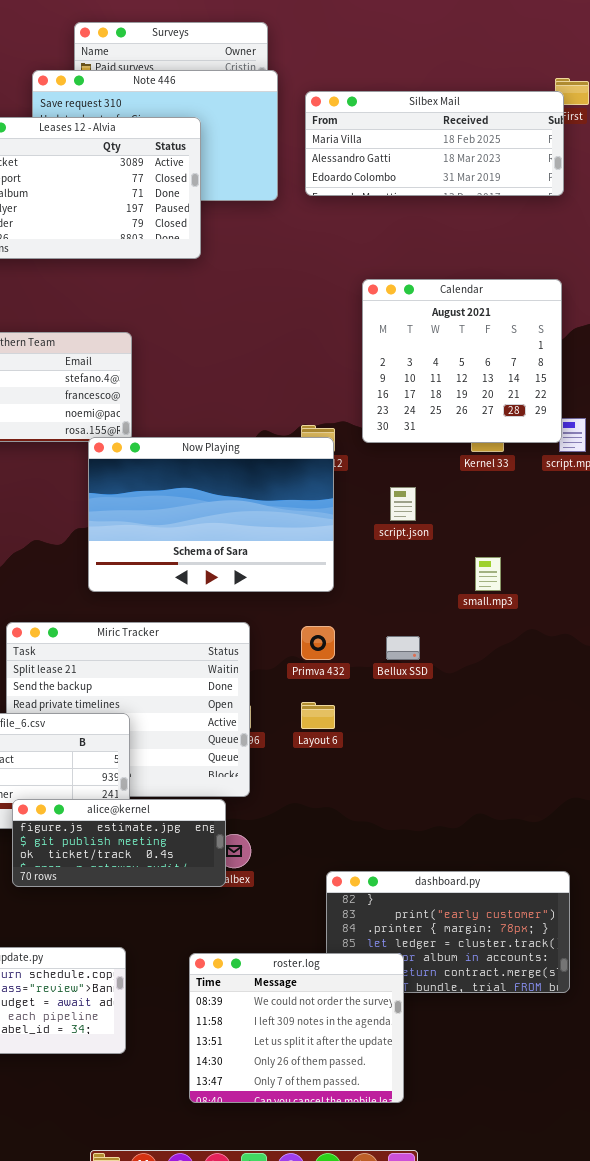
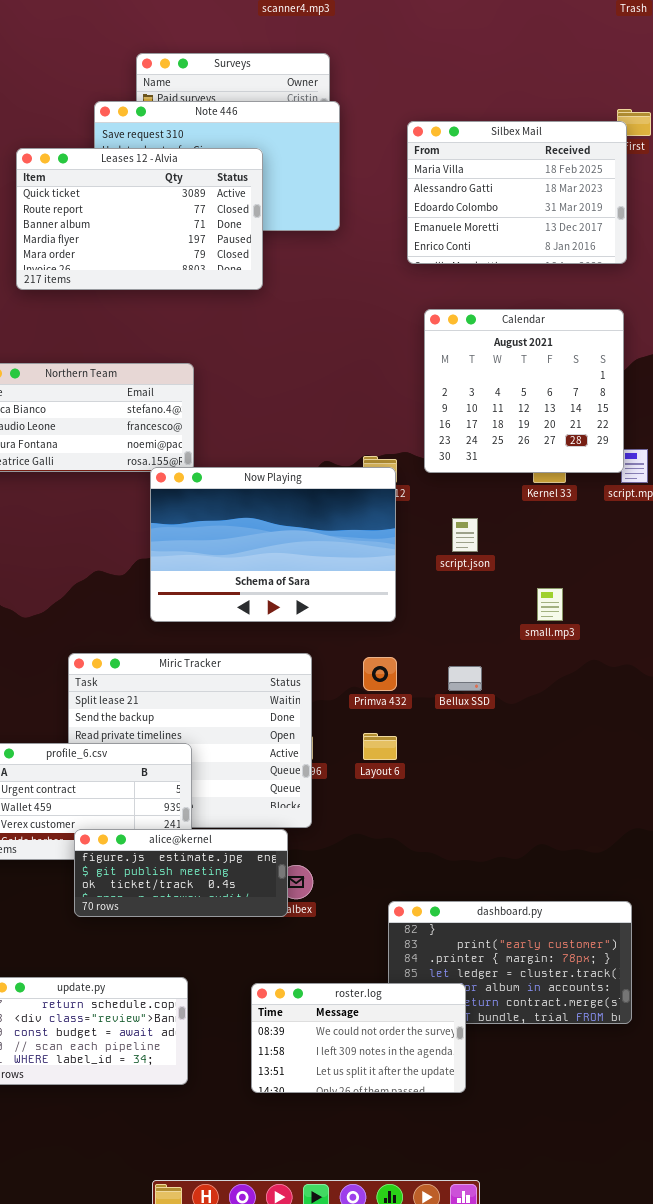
Silbex Mail: [305,91,564,196] -> [407,121,627,264], resized
roster.log: [189,953,404,1103] -> [251,983,466,1093], resized

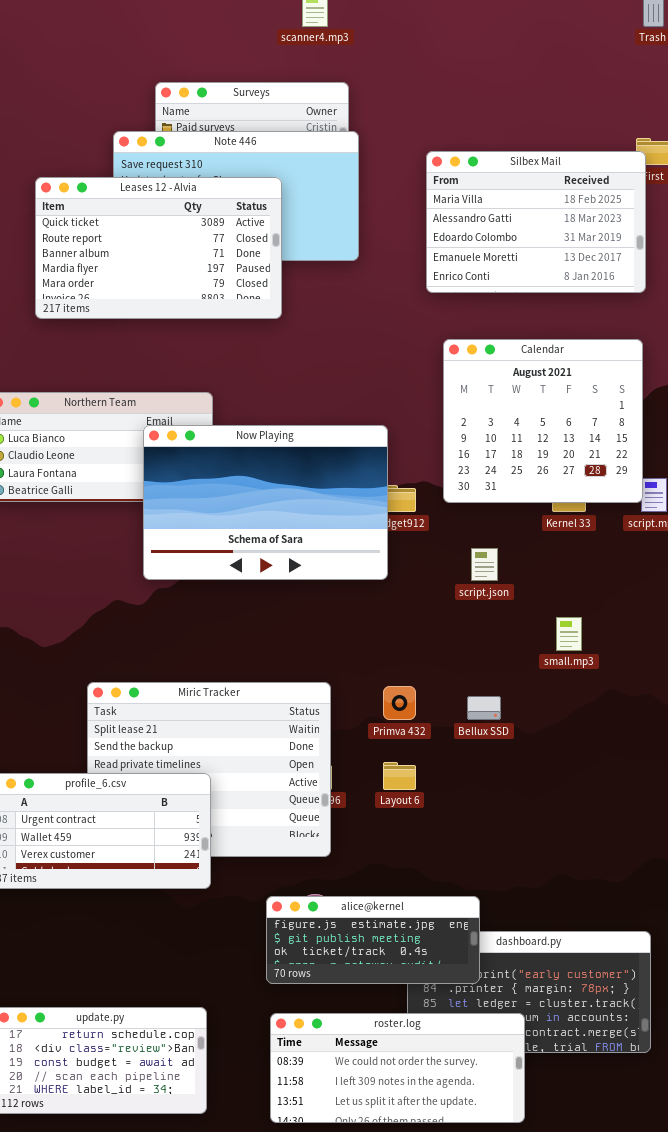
Now Playing: [150,467,396,622] -> [143,425,388,580], moved
alice@kernel: [74,829,288,917] -> [266,896,480,984], moved
roster.log: [251,983,466,1093] -> [270,1013,525,1123], resized

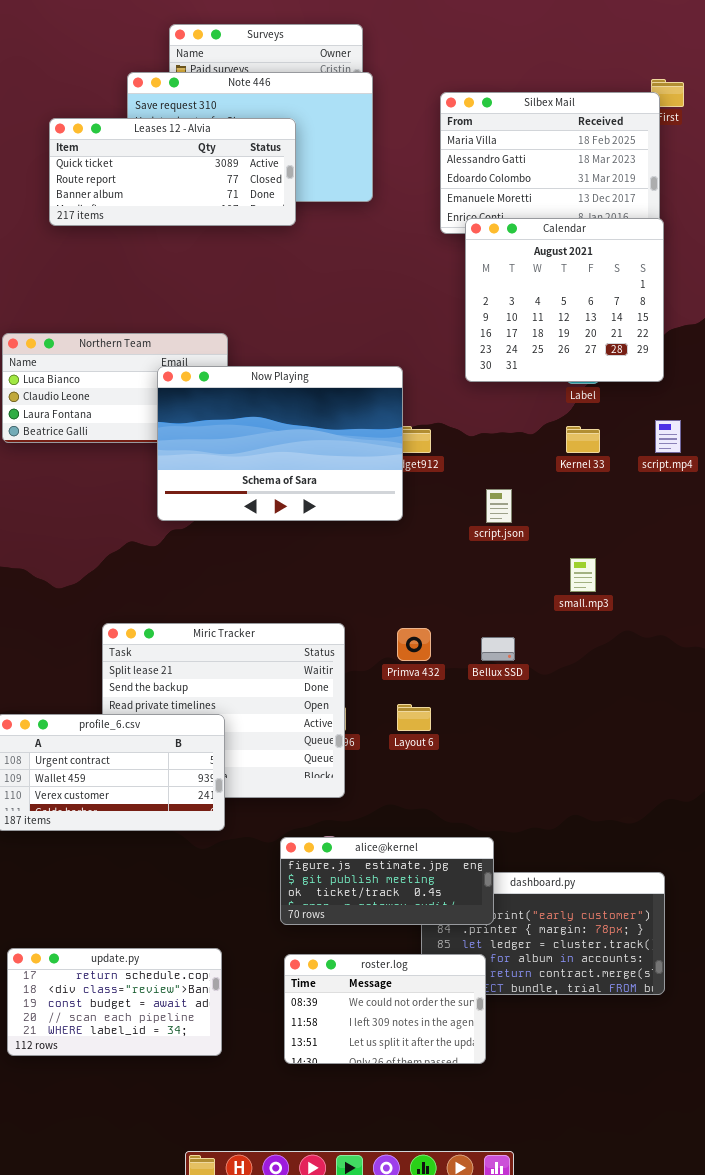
Leases 12 - Alvia: [35,177,282,319] -> [49,118,296,226], resized
Calendar: [443,339,643,503] -> [465,218,664,382], moved
roster.log: [270,1013,525,1123] -> [284,954,486,1064], resized

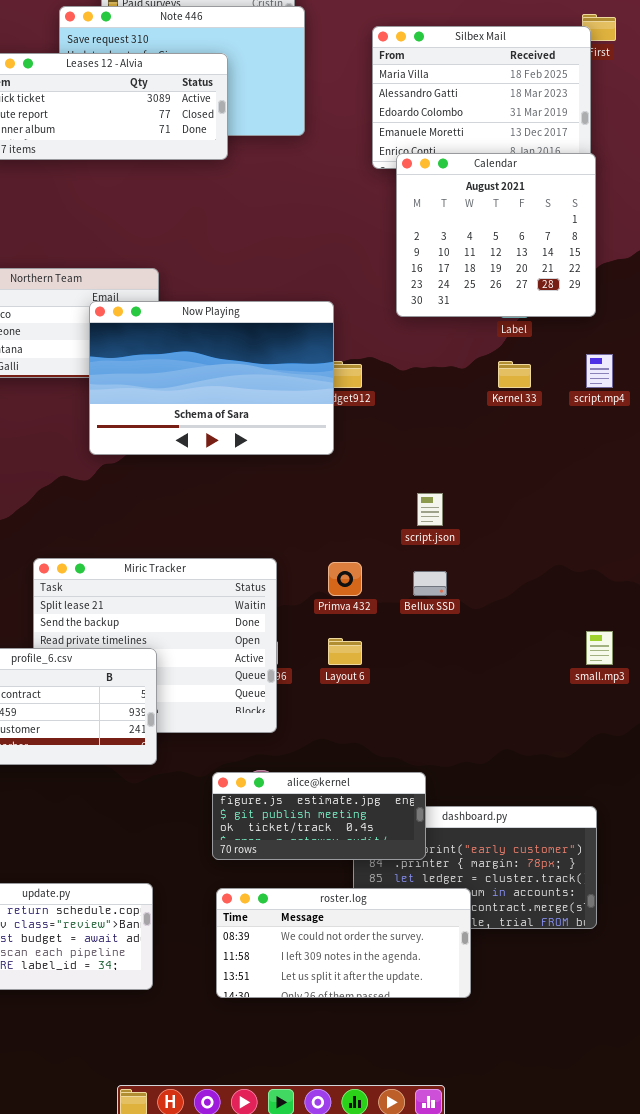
script.json: [486,489,512,523] -> [417,493,443,526], moved
small.mp3: [570,558,596,592] -> [586,631,613,665], moved
roster.log: [284,954,486,1064] -> [216,888,471,998], resized

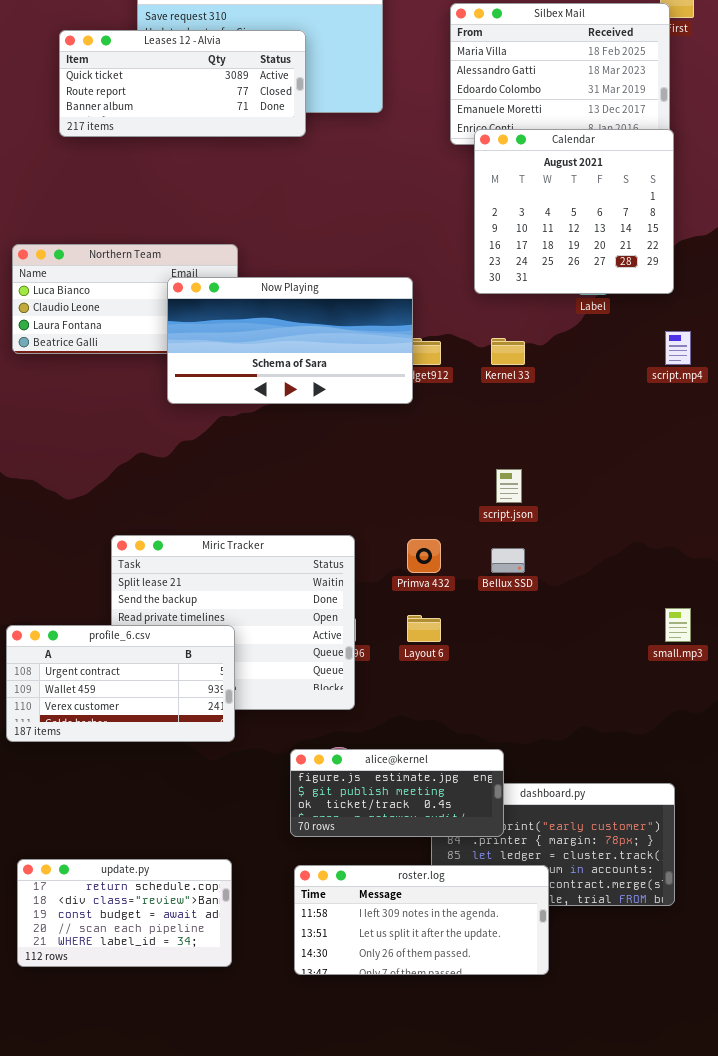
Now Playing: [89,301,334,455] -> [167,277,413,404], resized
Kernel 33: [498,361,531,388] -> [491,338,525,365], moved
roster.log: [216,888,471,998] -> [294,865,549,975], scrolled down 1 row

